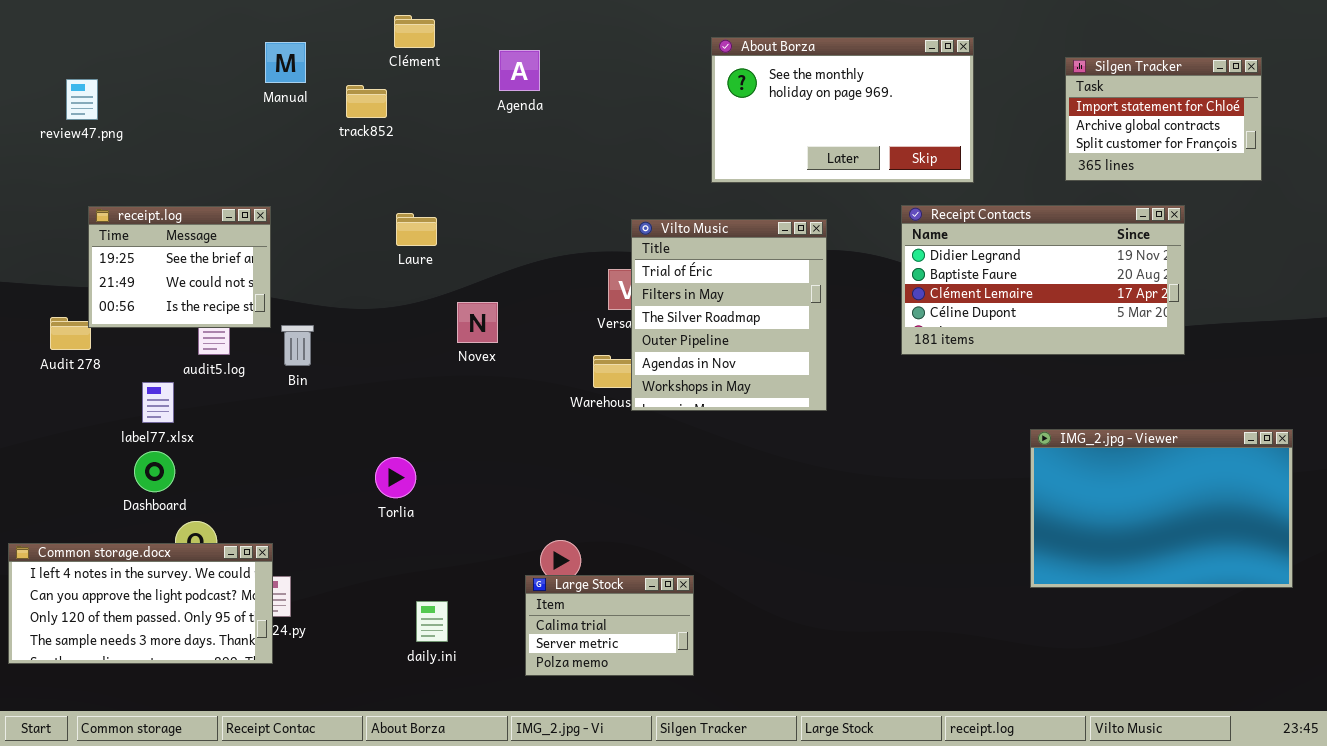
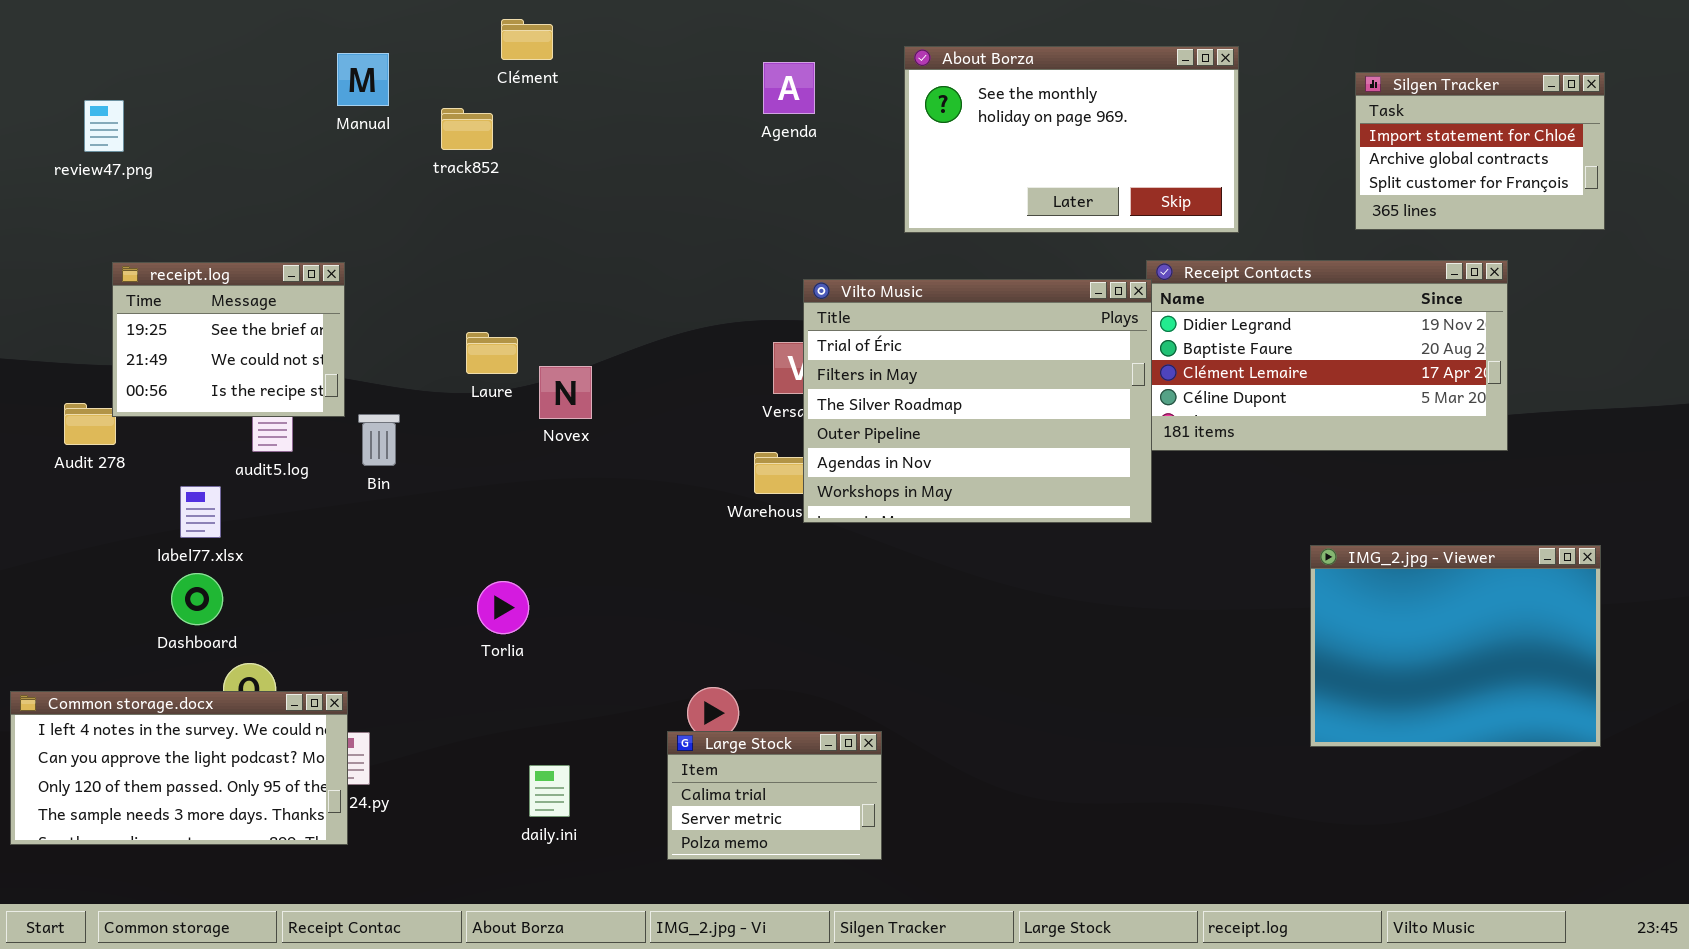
Agenda: [499,50,540,91] -> [763,62,815,114], moved
Laure: [396,213,437,246] -> [466,332,518,374], moved
Vilto Music: [631,219,827,411] -> [803,279,1152,523], resized
Novex: [457,302,498,343] -> [539,366,592,419], moved
IMG_2.jpg - Viewer: [1030,429,1293,588] -> [1310,545,1601,747], resized

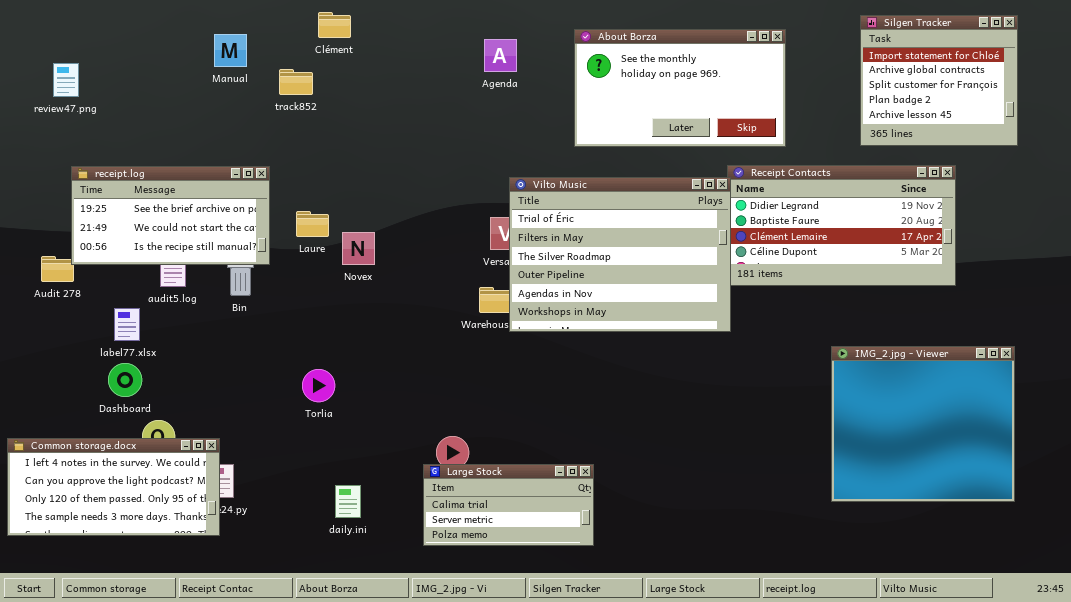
Silgen Tracker: [1355,72,1605,230] -> [860,15,1018,146], resized
receipt.log: [112,262,345,417] -> [71,166,270,265], resized
IMG_2.jpg - Viewer: [1310,545,1601,747] -> [831,346,1015,502], resized
Large Stock: [667,731,882,860] -> [423,464,594,546], resized

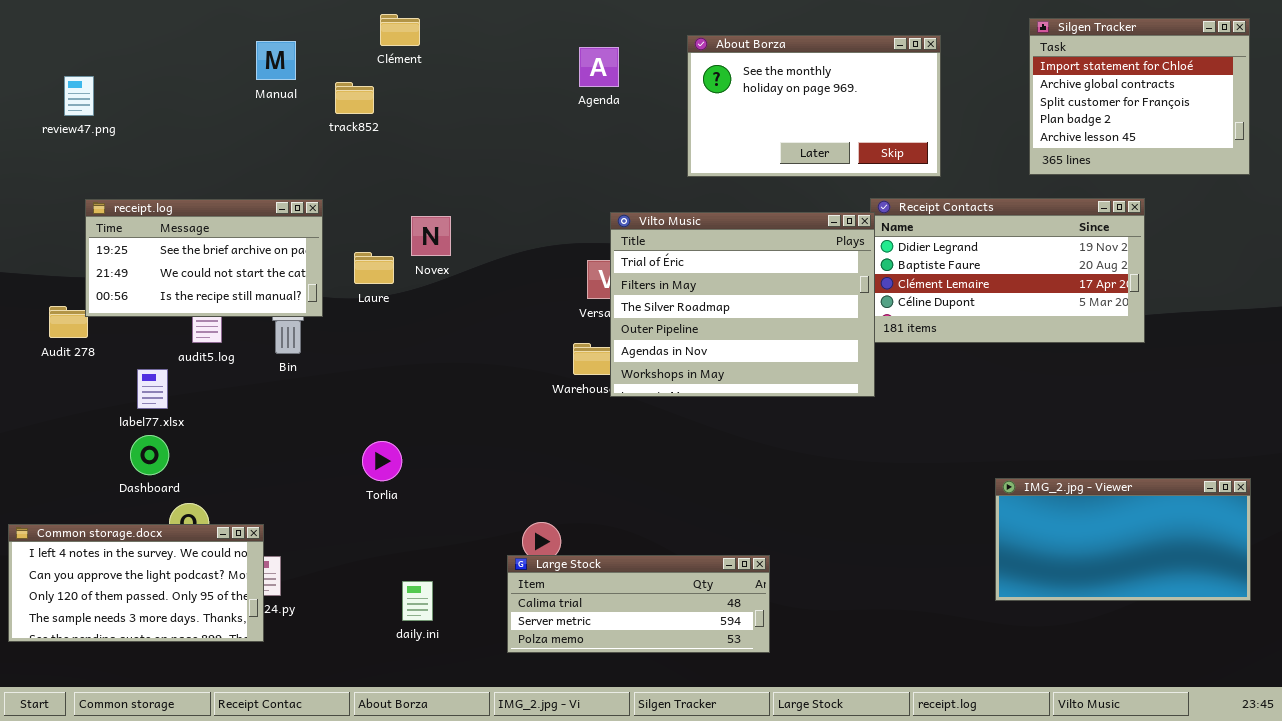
Silgen Tracker: [860,15,1018,146] -> [1029,18,1250,175], resized
Novex: [342,232,375,265] -> [411,216,451,256], moved
IMG_2.jpg - Viewer: [831,346,1015,502] -> [995,478,1251,601], resized
Large Stock: [423,464,594,546] -> [507,555,770,653], resized

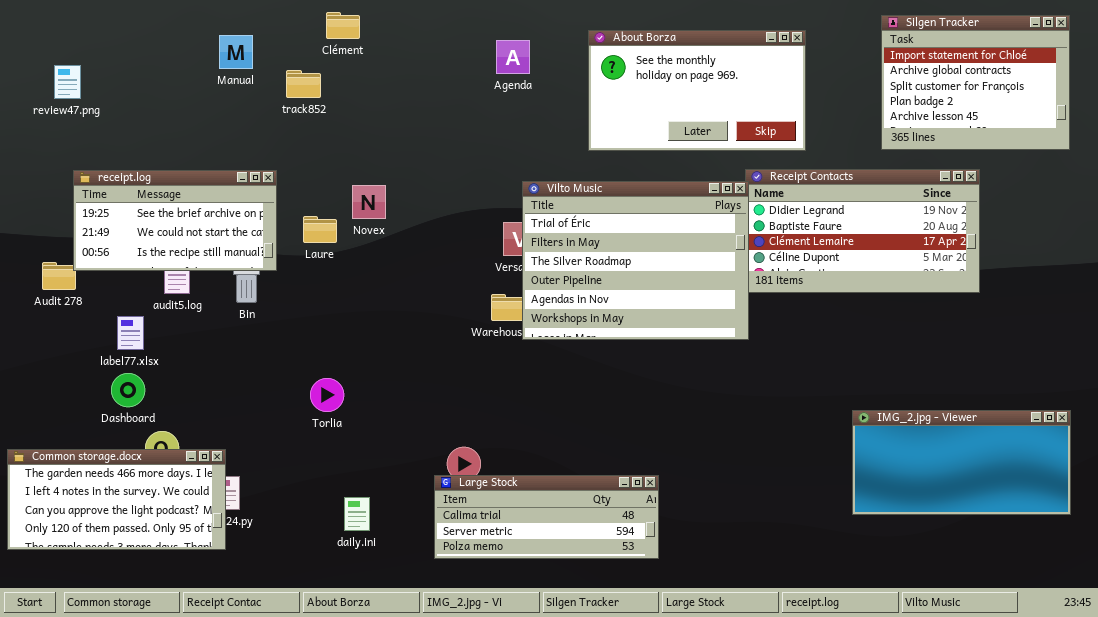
Common storage.docx: [8,524,264,642] -> [7,449,226,550], scrolled up 1 row

